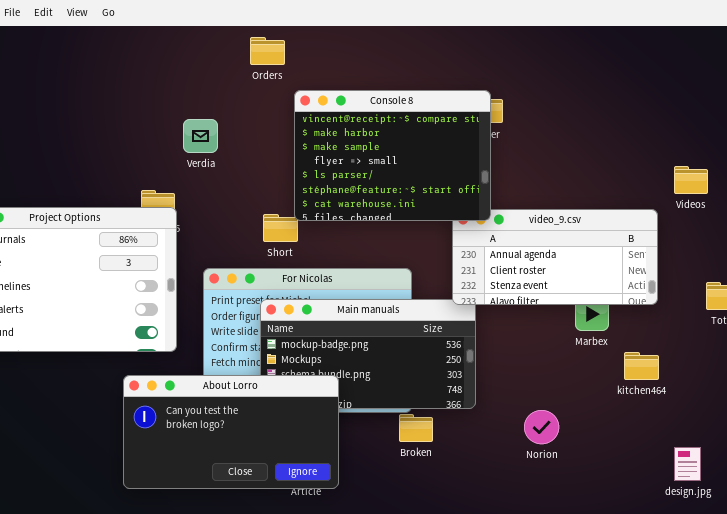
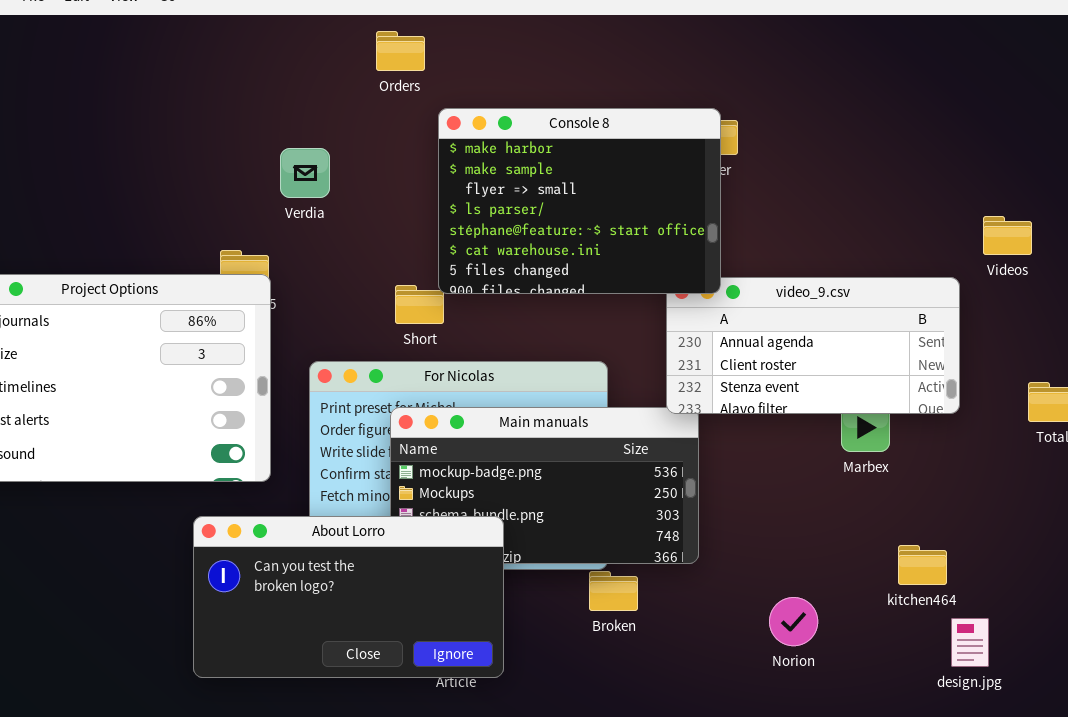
Console 8: [294,90,491,221] -> [438,108,721,294], scrolled down 1 row
kitchen464: [624,352,659,380] -> [898,545,947,585], moved
Norion: [524,410,559,444] -> [769,597,818,646], moved
design.jpg: [674,447,701,481] -> [951,618,989,667], moved

